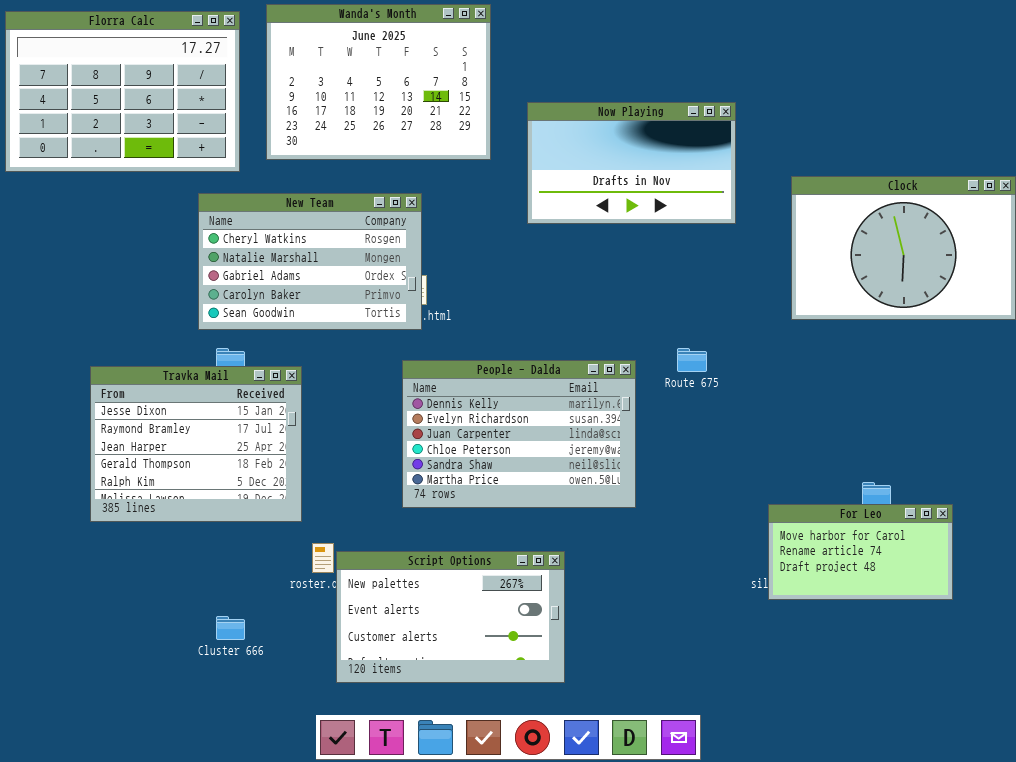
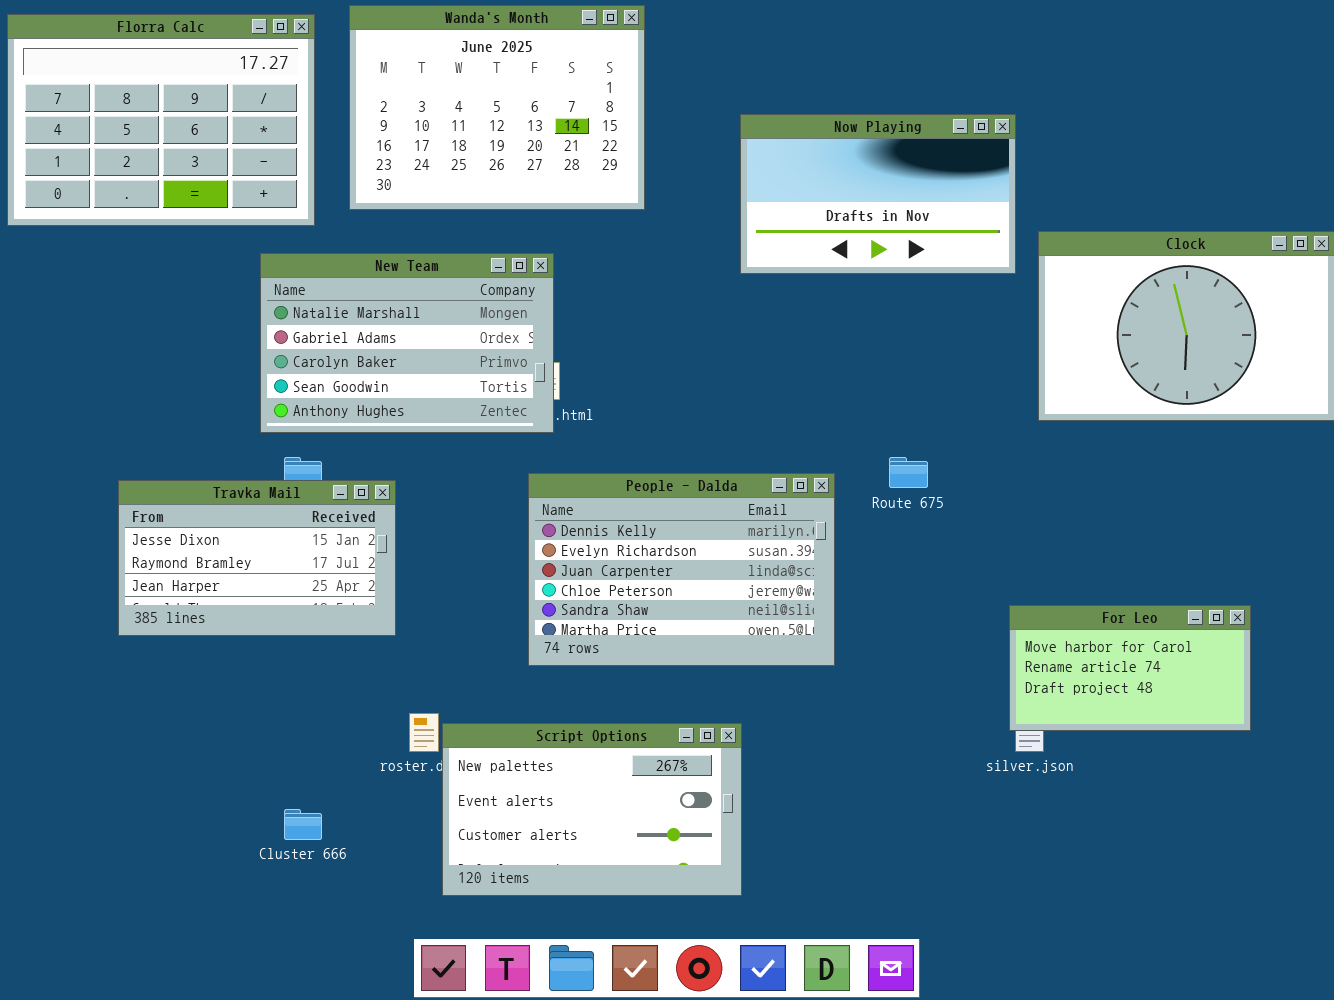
Now Playing: [527,102,736,224] -> [740,114,1016,274], moved
New Team: [198,193,422,330] -> [260,253,554,433], scrolled down 1 row
Travka Mail: [90,366,302,522] -> [118,480,396,636], resized
For Leo: [768,504,953,600] -> [1009,605,1251,731], moved

